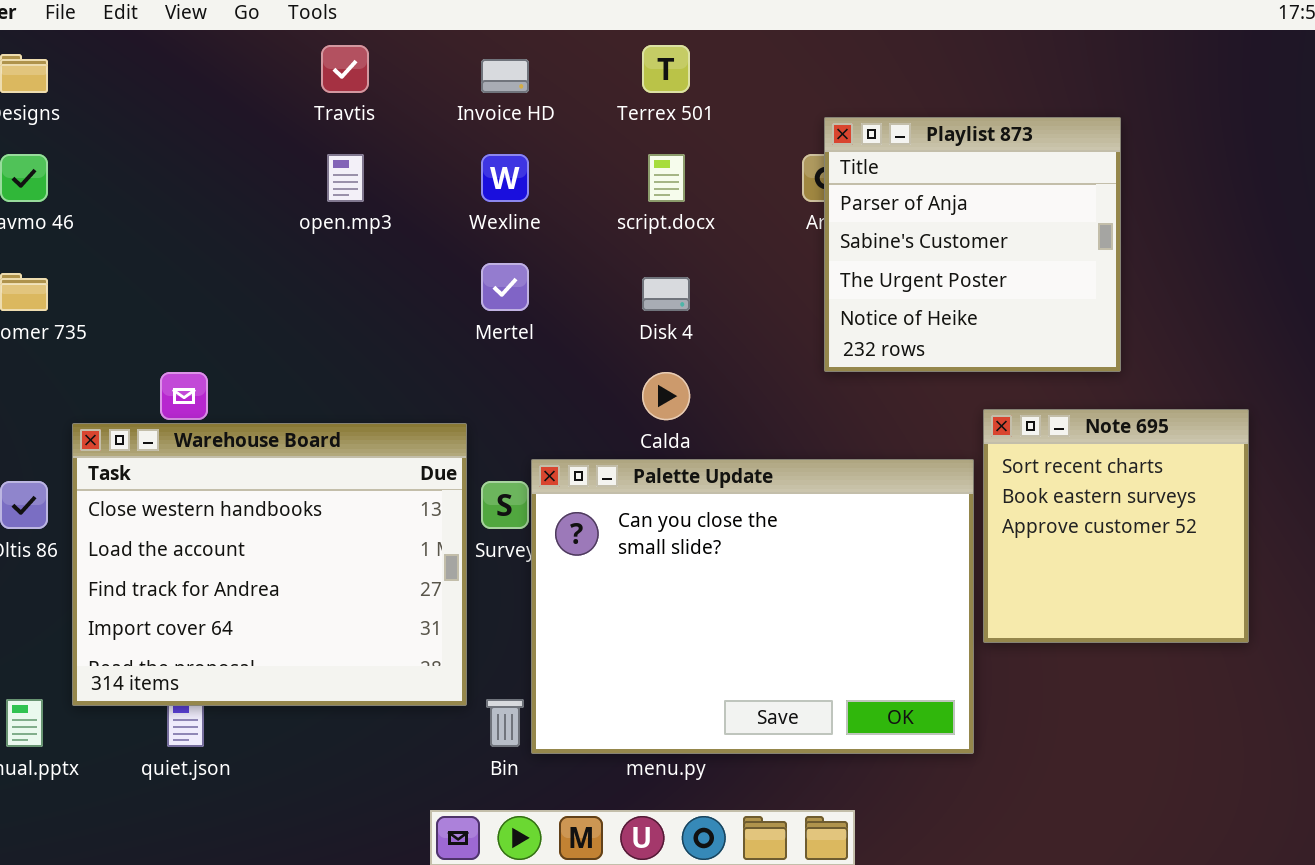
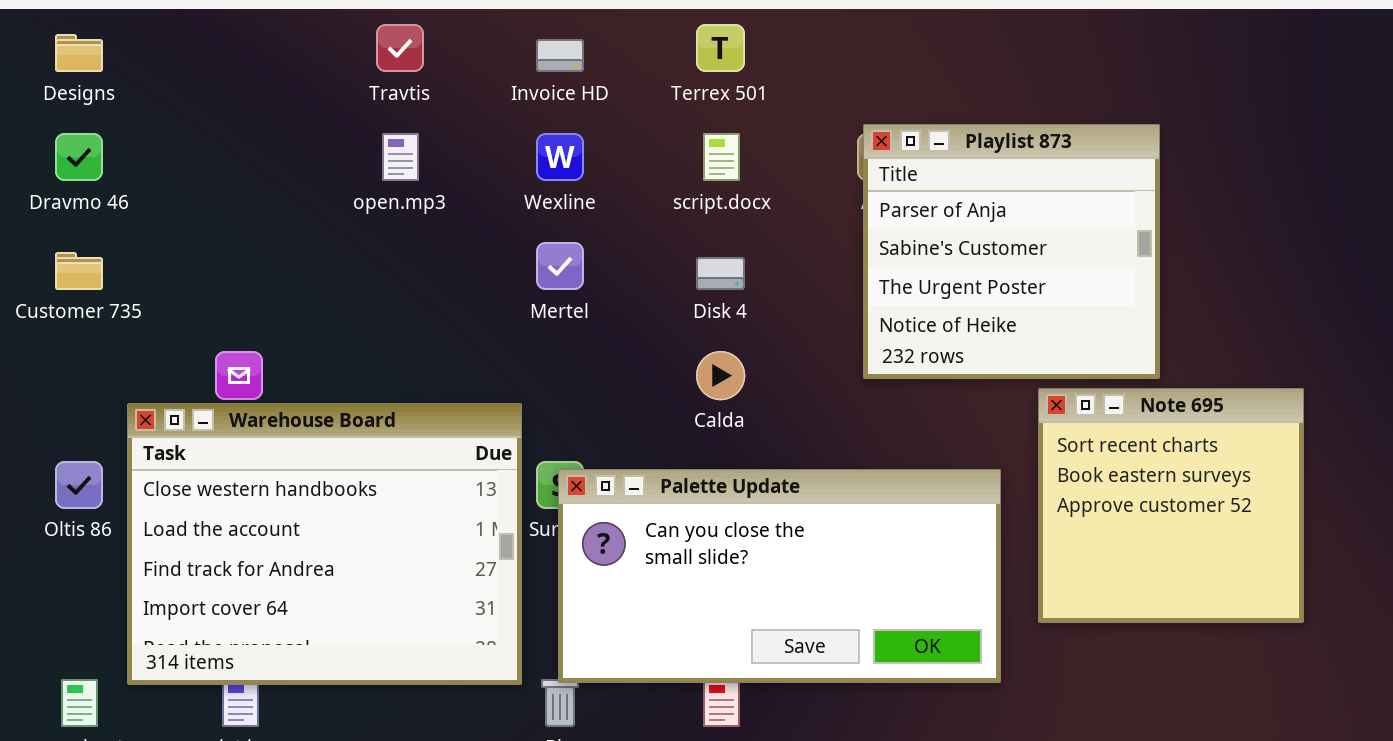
Playlist 873: [824,117,1121,372] -> [863,124,1160,379], moved
Palette Update: [531,459,974,754] -> [558,469,1001,683], moved, resized

